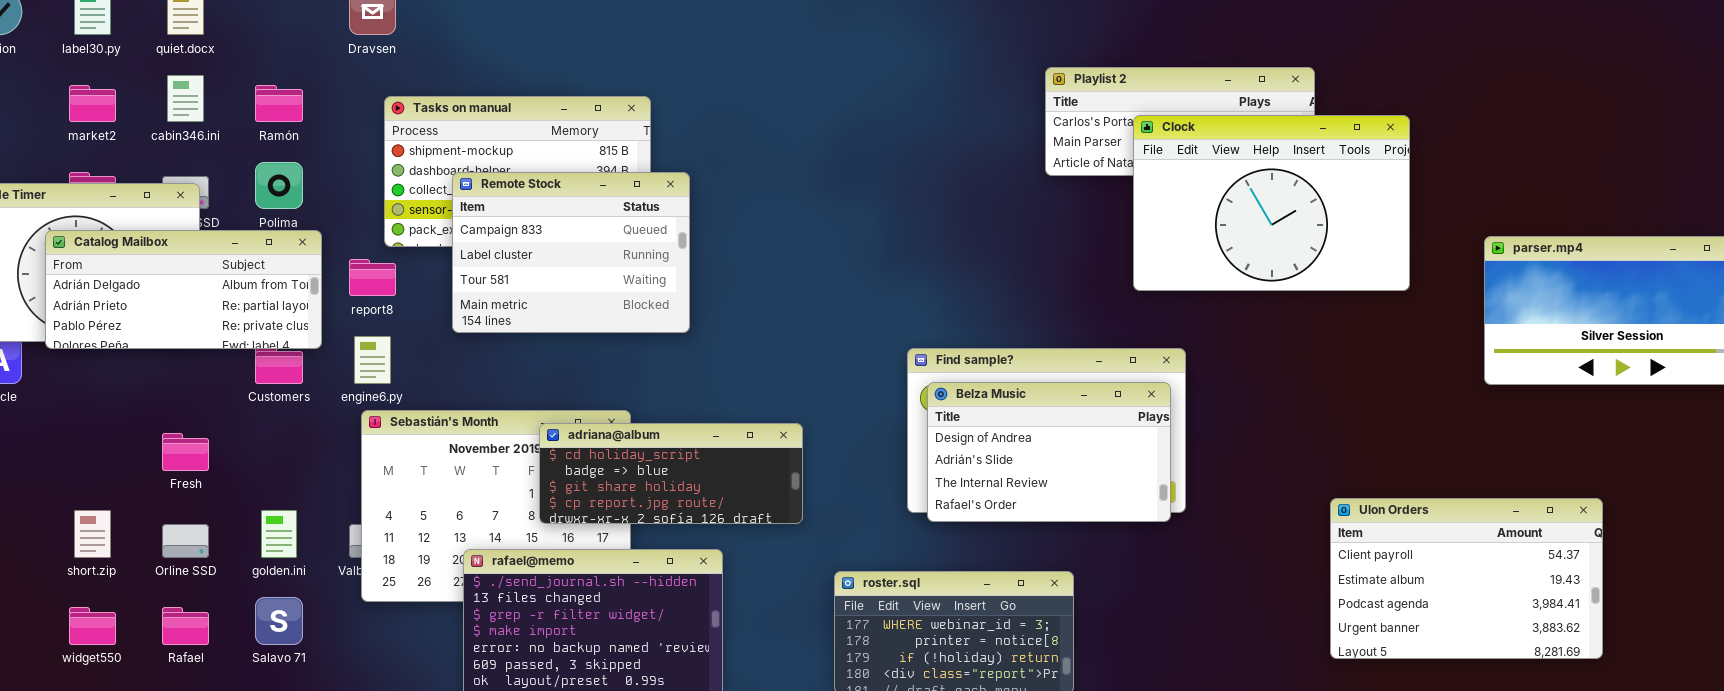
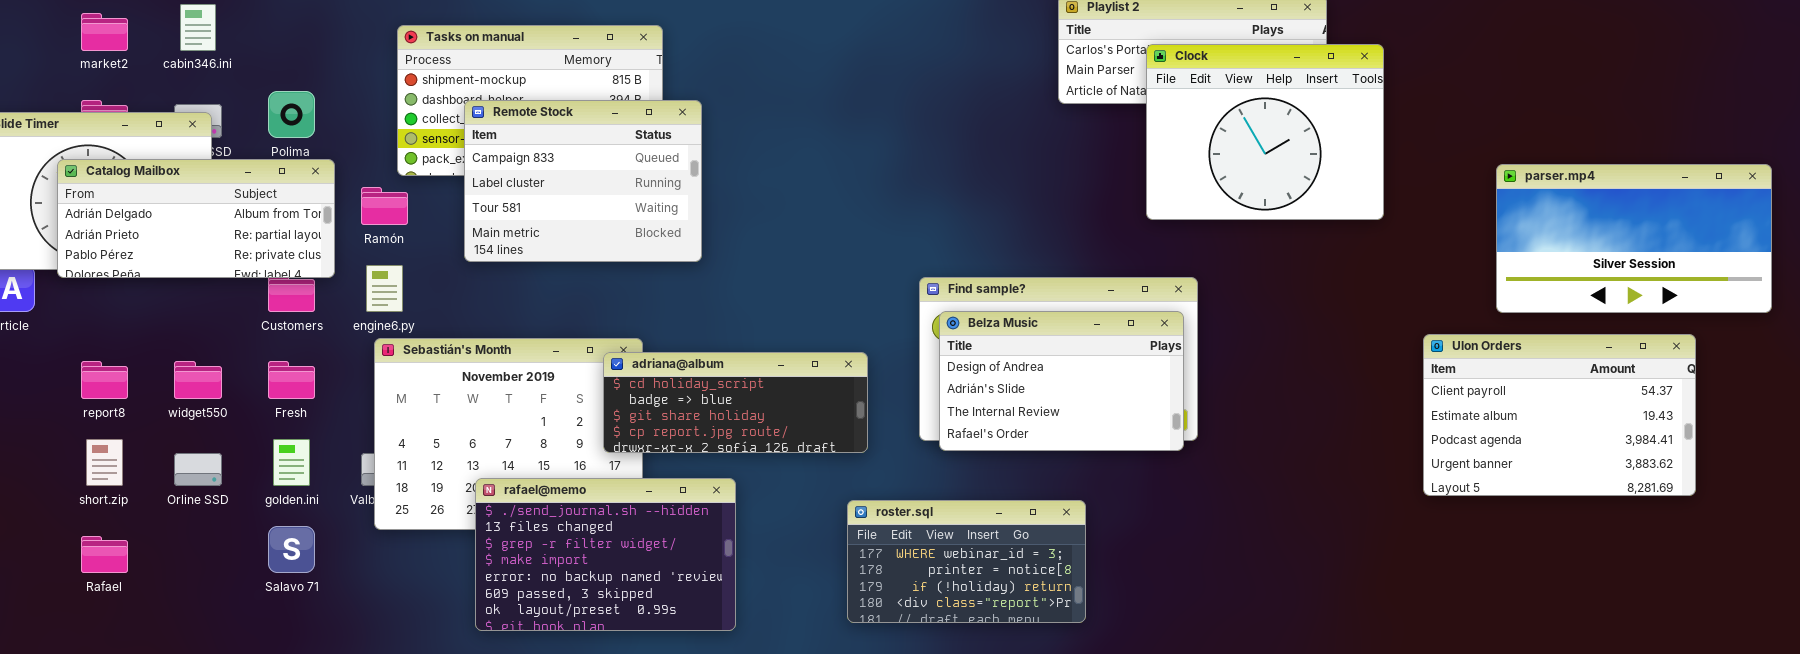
Ramón: [255,85,303,122] -> [361,187,408,225], moved
Clock: [1133,115,1410,291] -> [1146,44,1384,220], resized
report8: [349,259,396,296] -> [81,361,128,399], moved
adriana@album: [539,423,803,524] -> [603,352,868,453], moved
Fresh: [162,433,209,471] -> [268,361,315,399], moved
Ulon Orders: [1330,498,1603,659] -> [1423,334,1696,496], moved
widget550: [69,607,116,645] -> [174,361,222,399], moved
Rafael: [162,607,209,645] -> [81,536,128,573], moved

